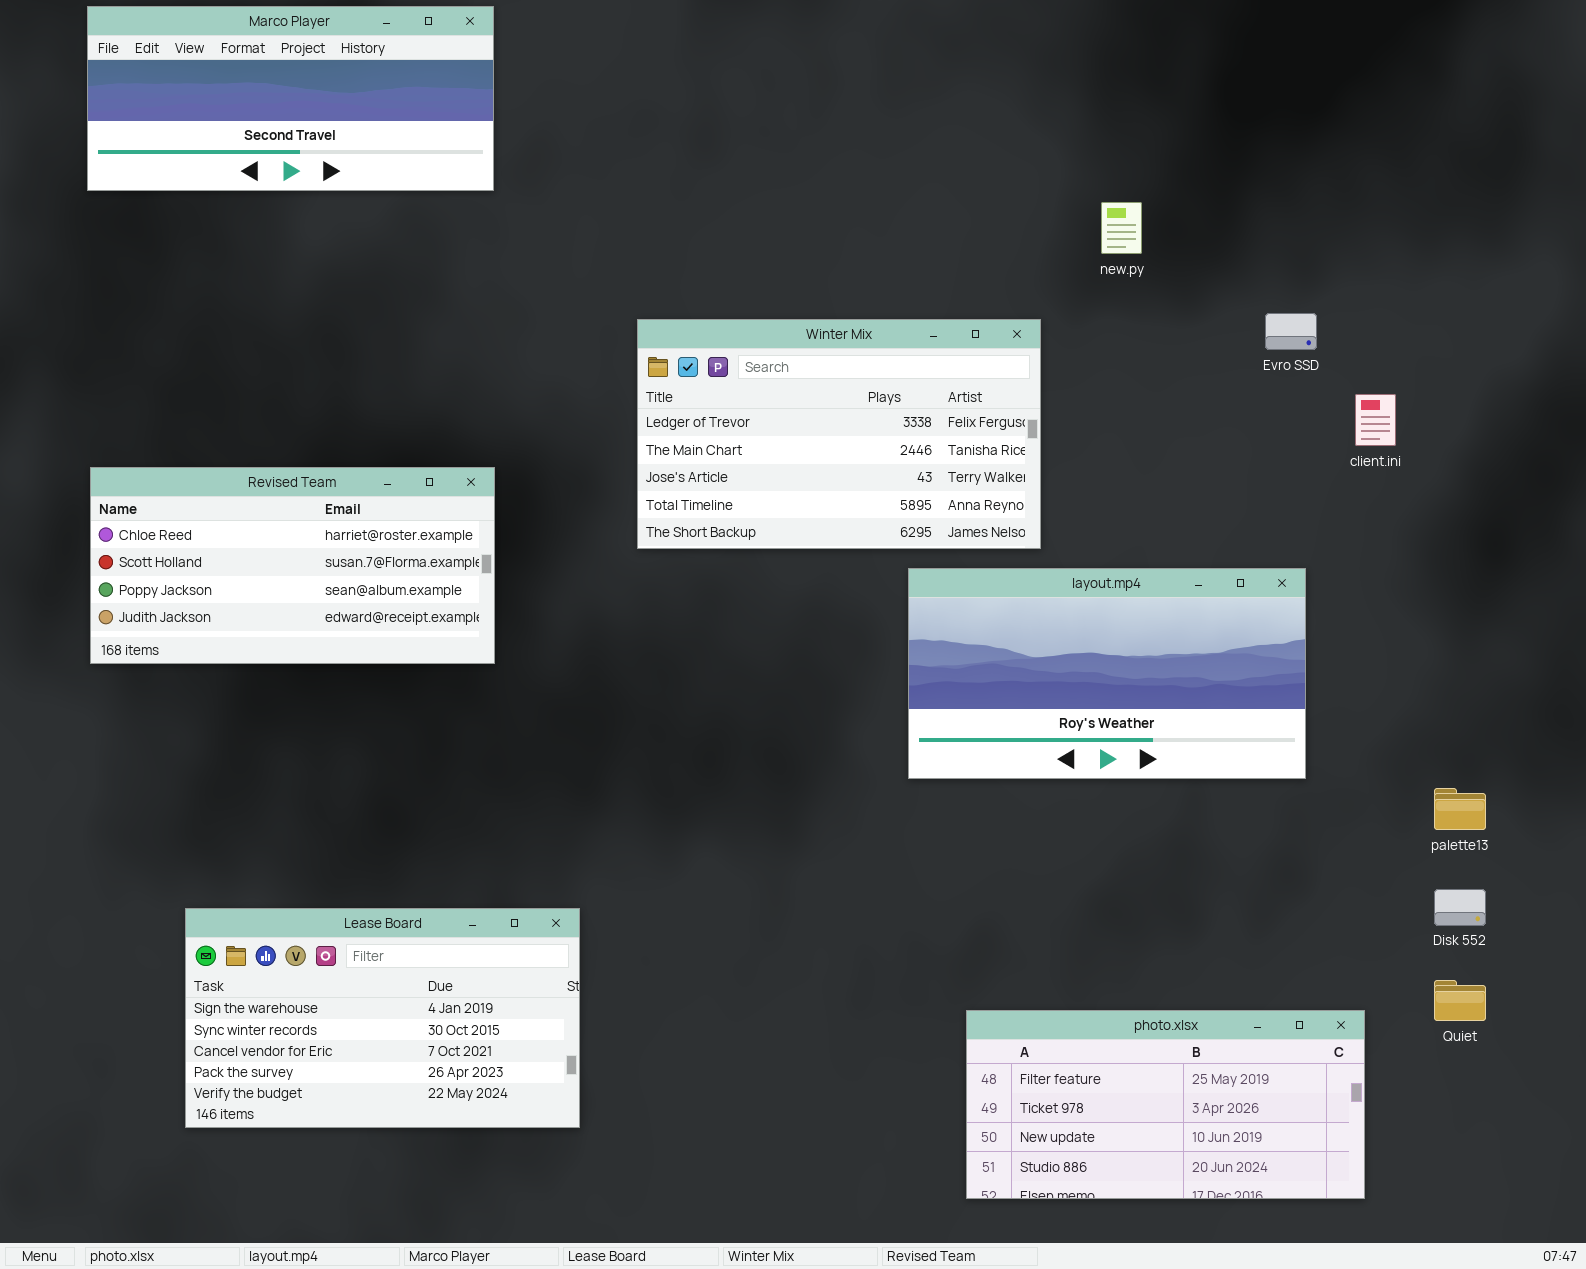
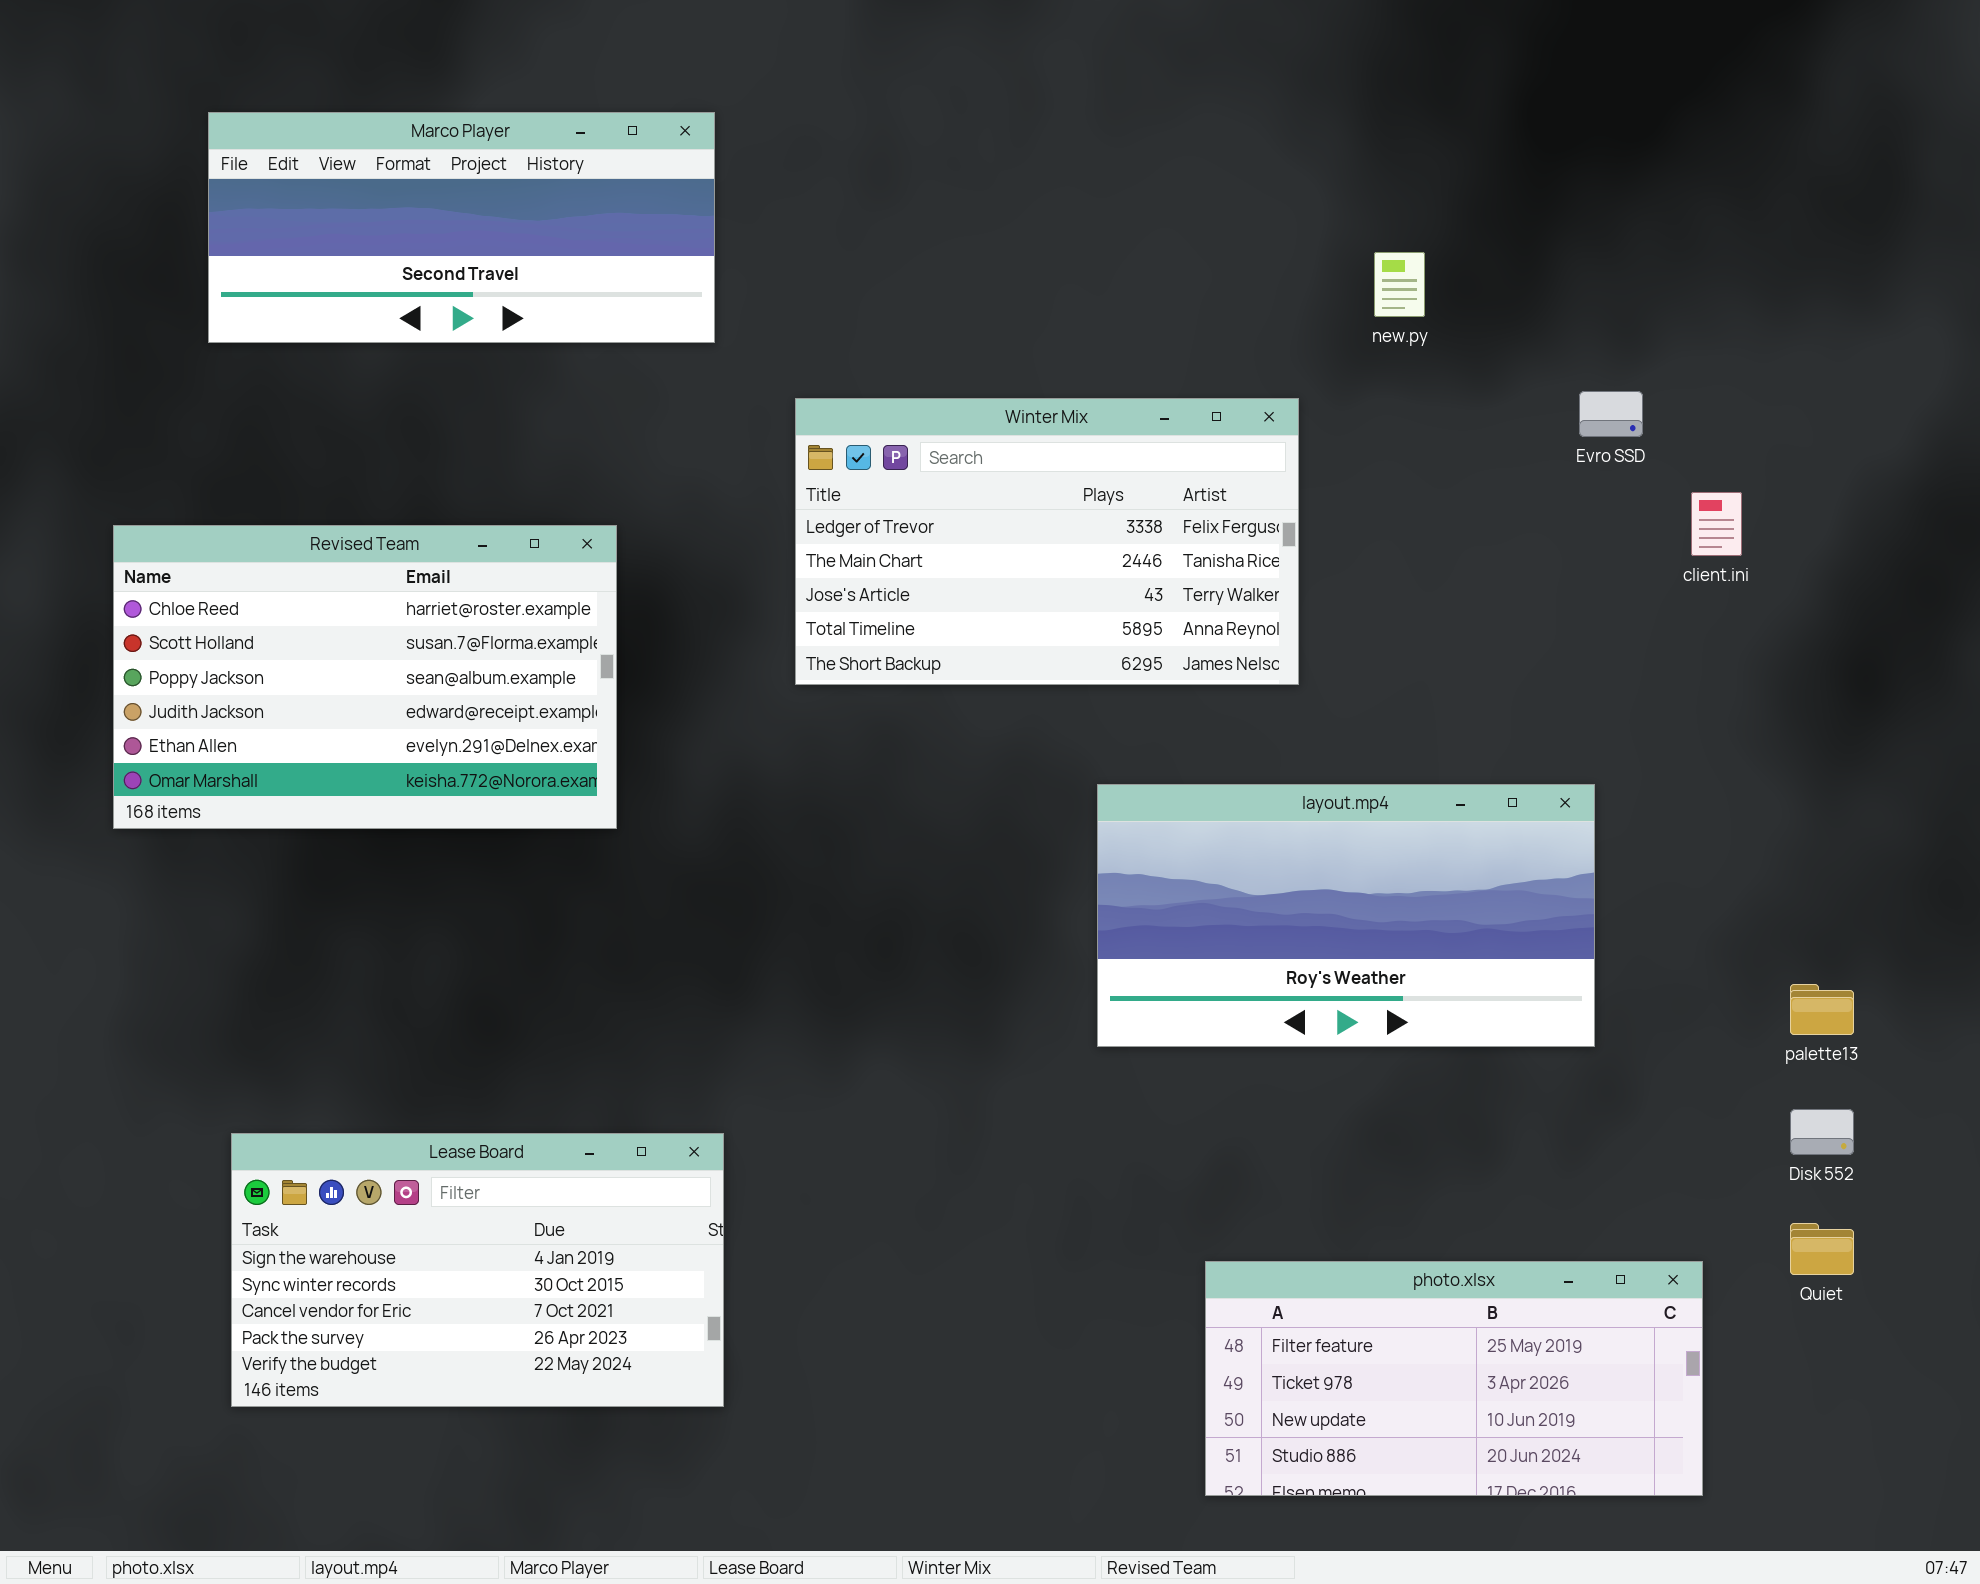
Marco Player: [87,6,494,191] -> [208,112,715,343], moved
Revised Team: [90,467,495,664] -> [113,525,617,829], resized
layout.mp4: [908,568,1306,779] -> [1097,784,1595,1047], moved

